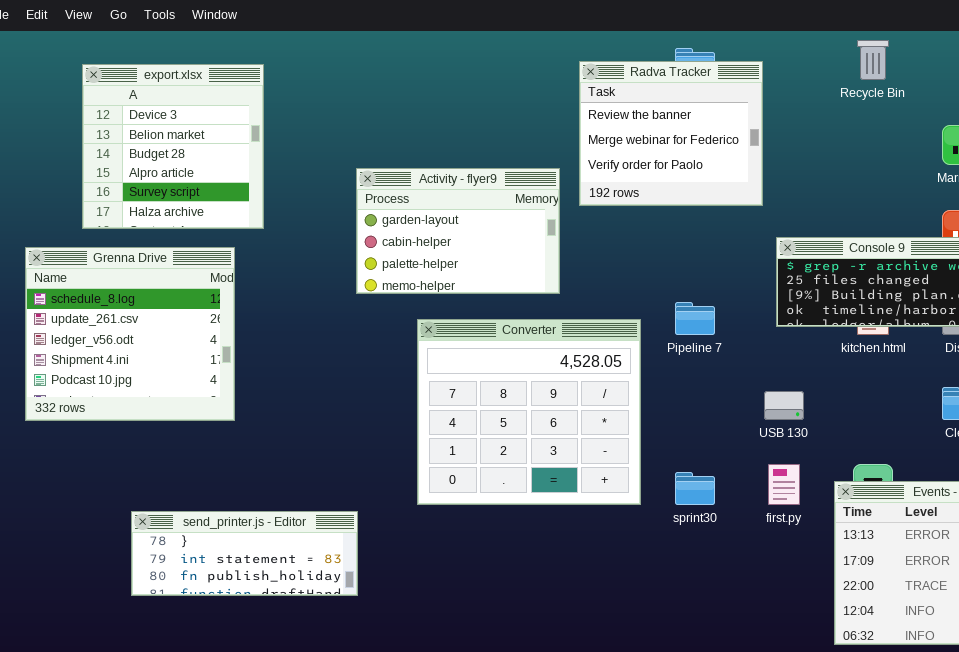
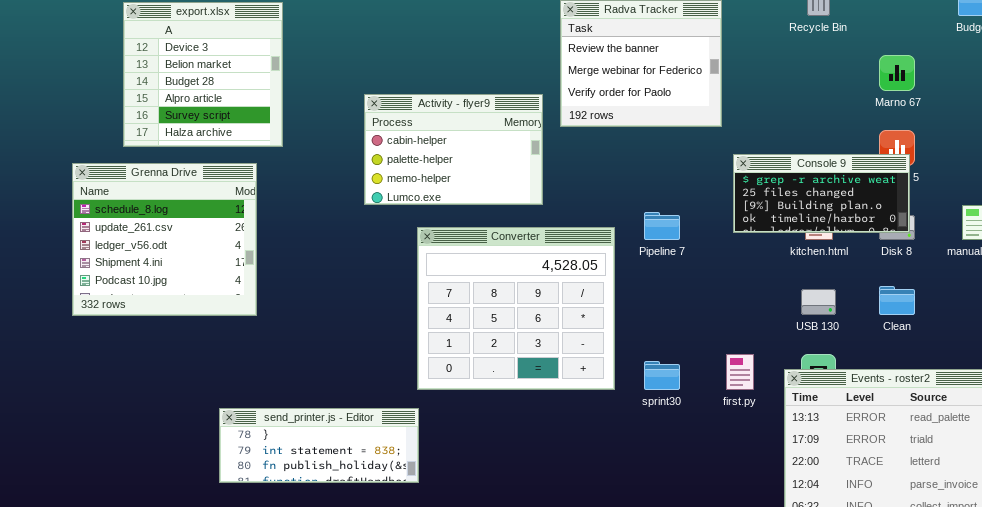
Activity - flyer9: [356,168,560,294] -> [364,94,543,205], scrolled down 1 row
USB 130: [764,391,804,420] -> [801,289,836,315], moved
send_printer.js - Editor: [131,511,358,596] -> [219,408,419,483], moved

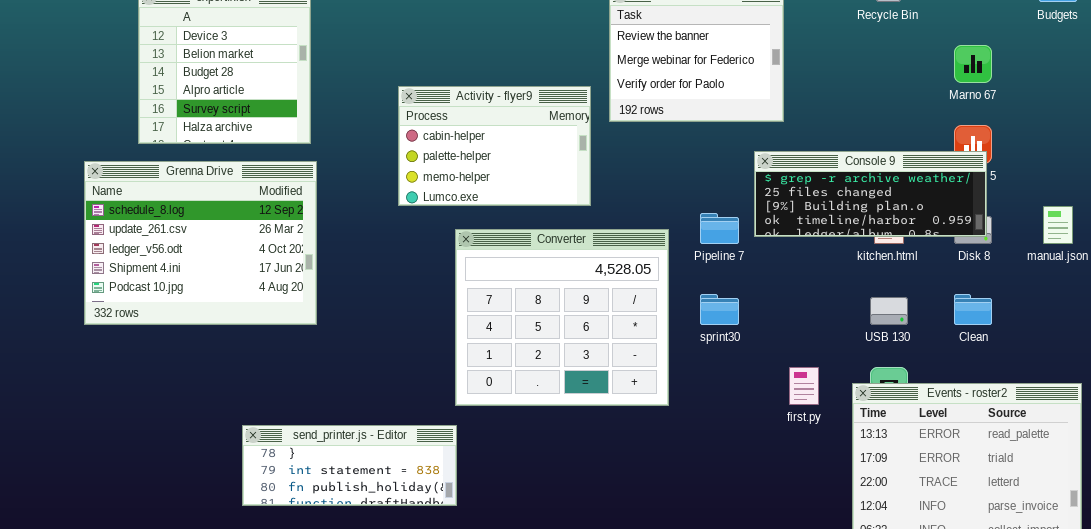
Console 9: [733,154,910,233] -> [754,151,987,237], resized
Grenna Drive: [72,163,257,316] -> [84,161,317,325], resized
sprint30: [644,361,680,390] -> [700,294,739,325], moved

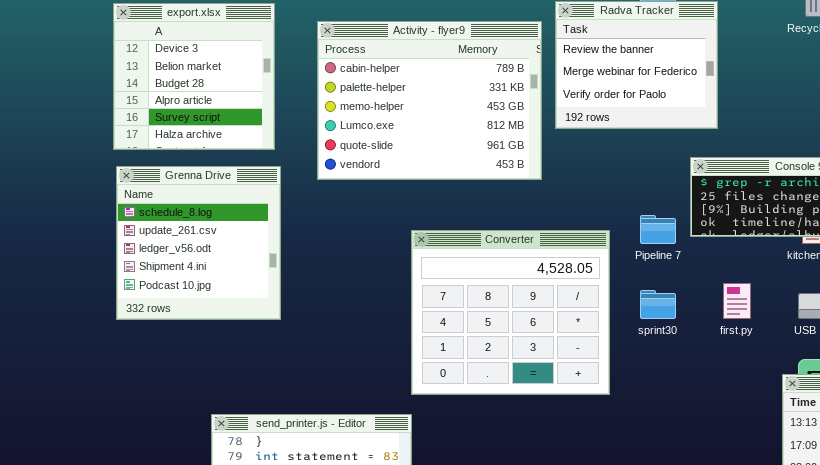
Activity - flyer9: [398,86,591,206] -> [317,21,542,180], moved, resized
Grenna Drive: [84,161,317,325] -> [116,166,281,320], resized
first.py: [789,367,819,405] -> [723,283,751,319], moved

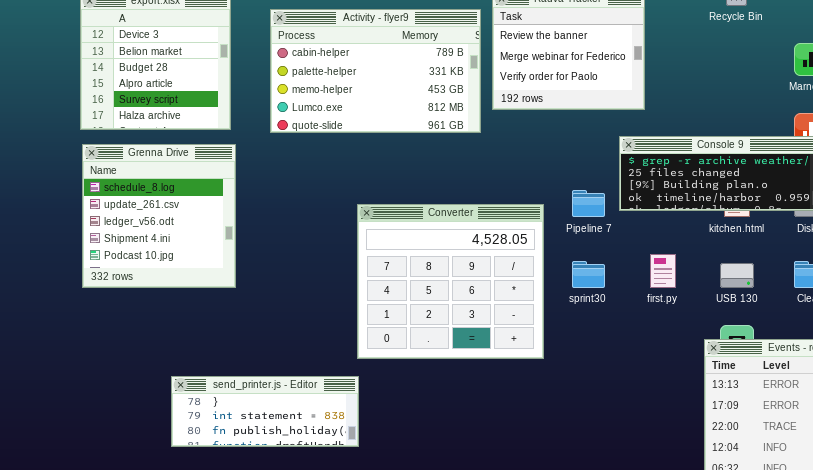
Activity - flyer9: [317,21,542,180] -> [270,9,481,133], resized

